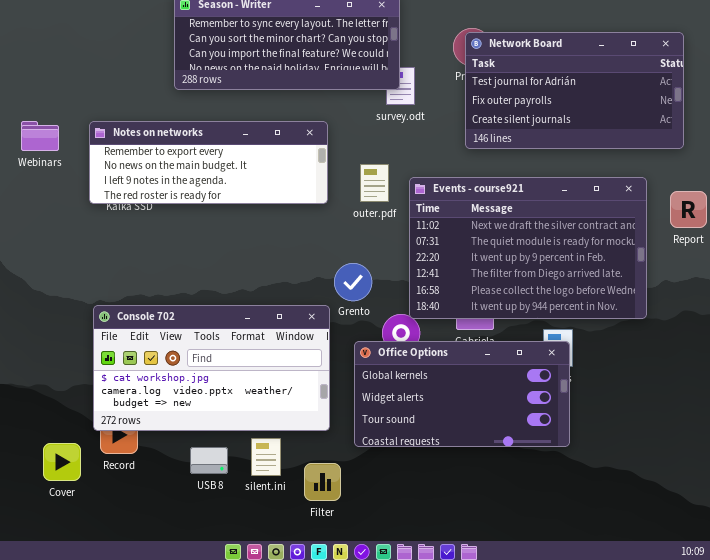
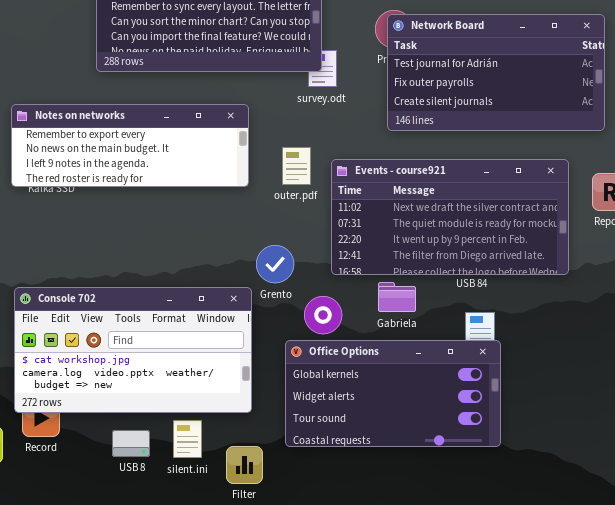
Events - course921: [409,177,647,319] -> [331,159,569,275], resized
Office Options: [354,341,570,447] -> [285,340,501,447], moved

